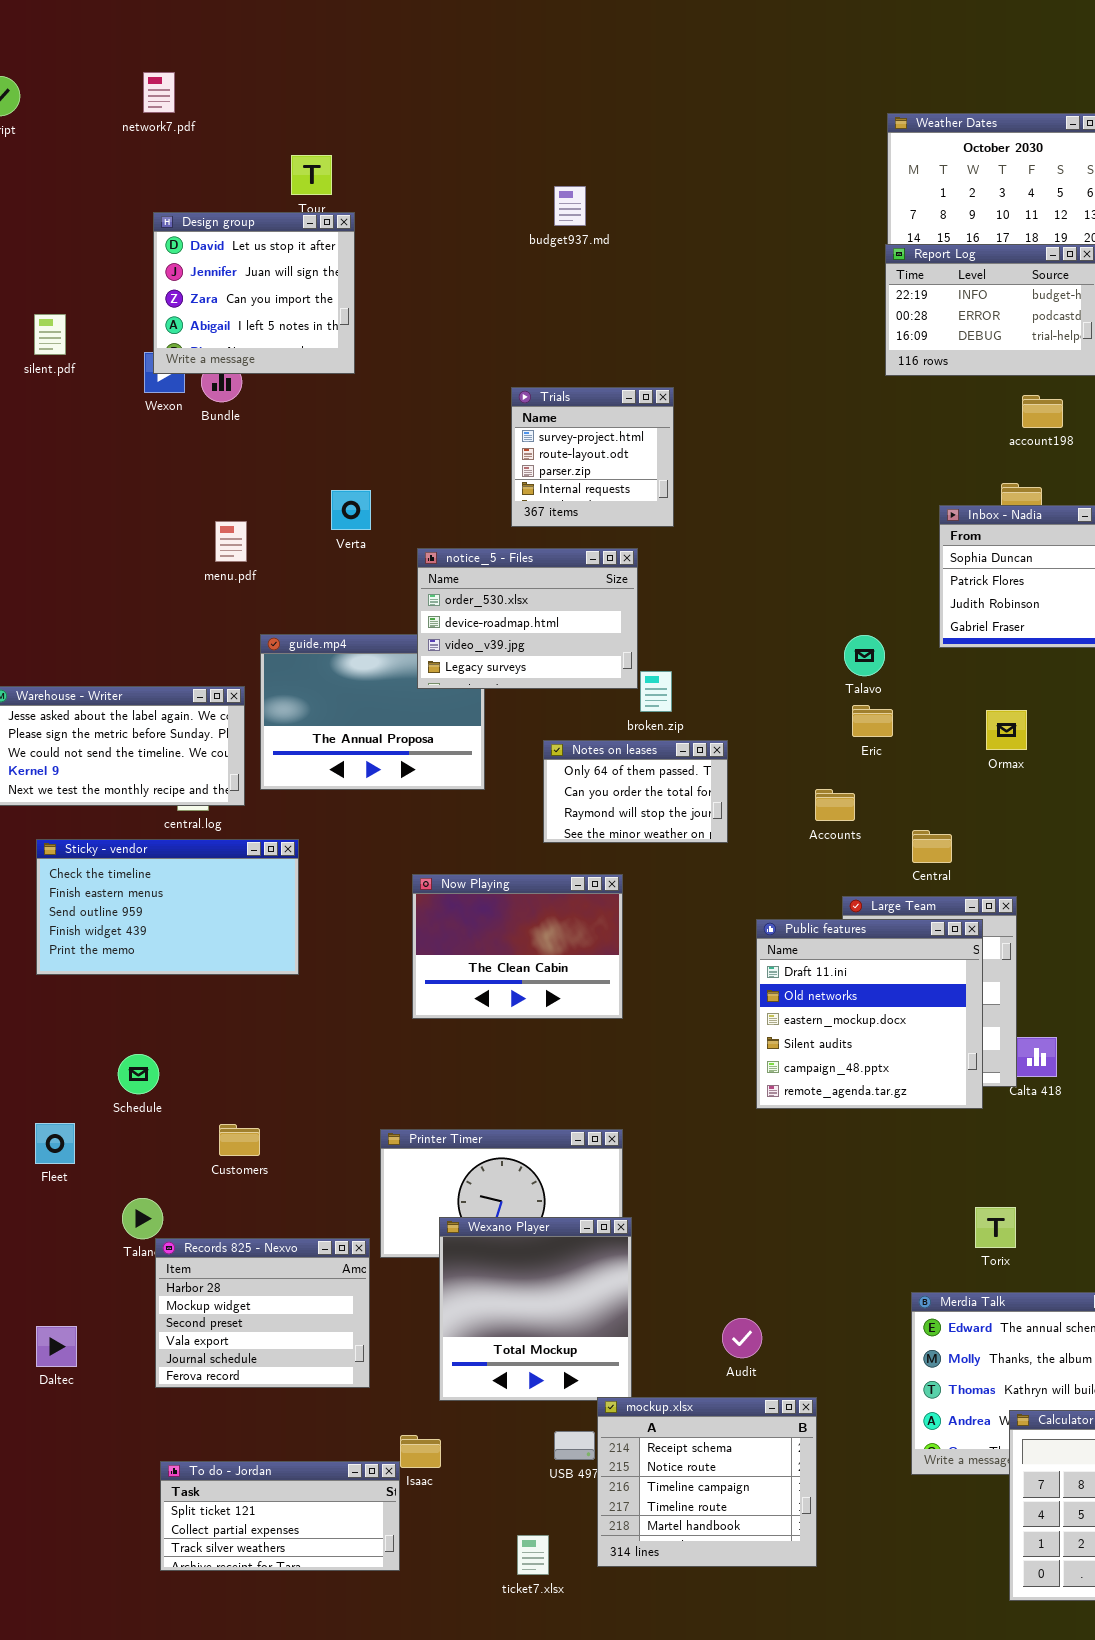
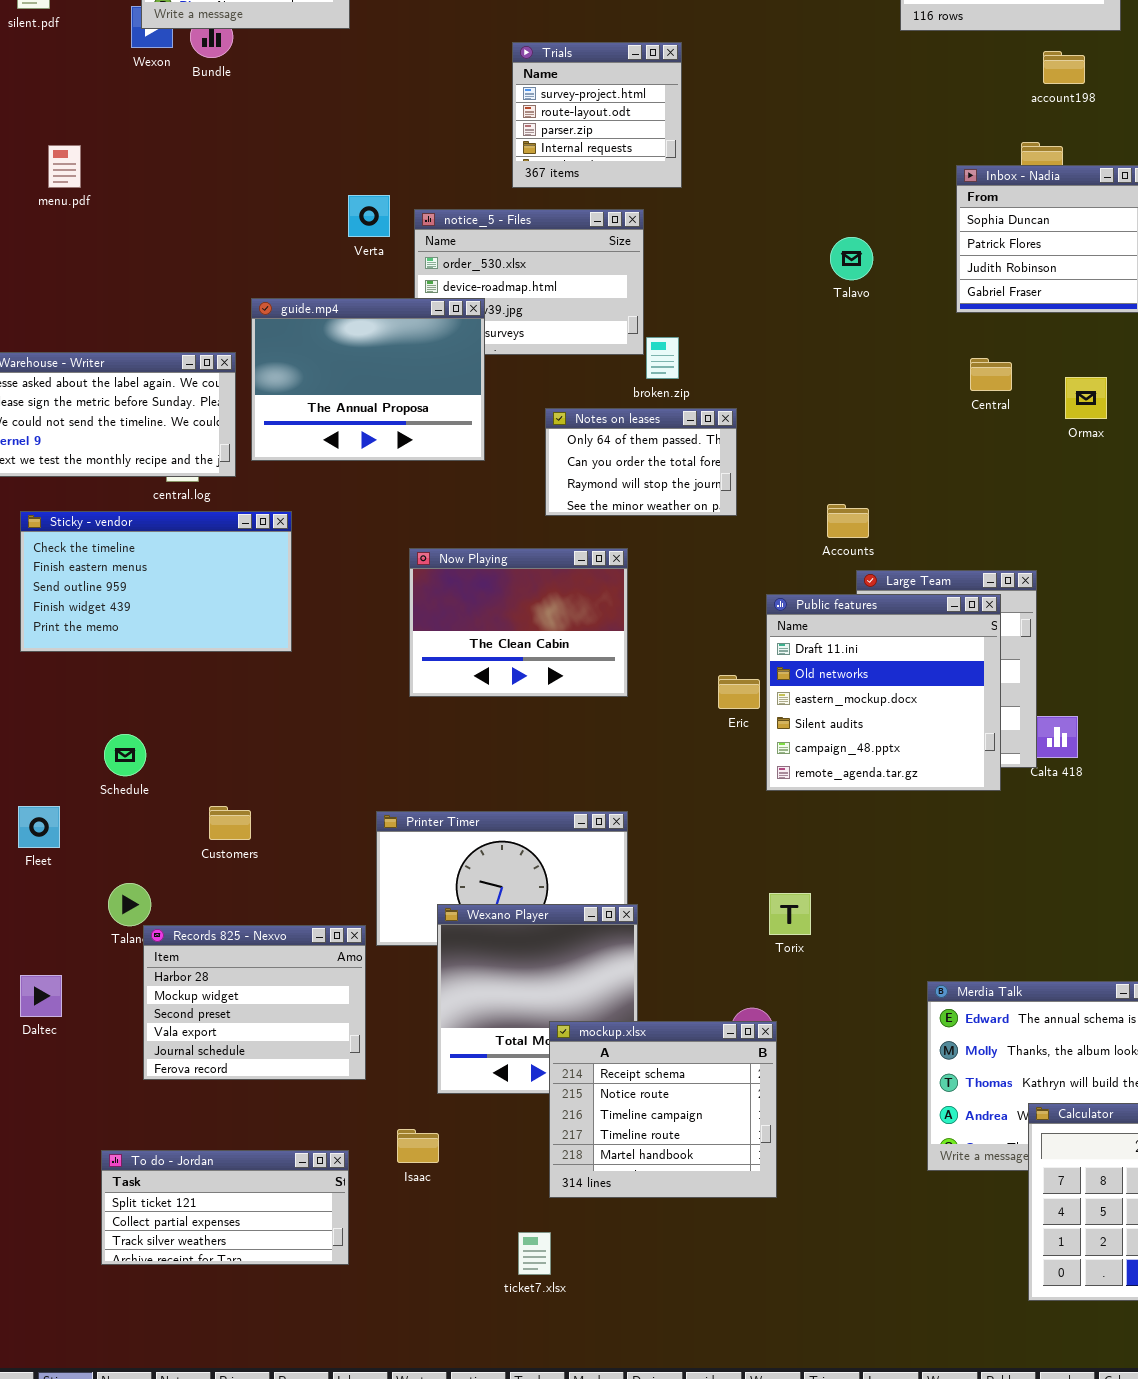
Verta: [331,490,371,530] -> [348,195,390,237], moved
menu.pdf: [215,521,247,562] -> [48,145,81,188], moved
guide.mp4: [260,634,485,790] -> [251,298,485,461], raised
Talavo: [844,635,885,676] -> [830,237,873,280], moved
Eric: [852,705,893,737] -> [718,675,760,709], moved
Ormax: [986,710,1027,750] -> [1065,377,1107,419], moved
Accounts: [815,789,855,821] -> [827,504,869,538], moved
Central: [912,830,952,863] -> [970,358,1012,391], moved
Torix: [975,1207,1016,1248] -> [769,893,811,935], moved
Daltec: [36,1326,77,1367] -> [20,975,62,1017], moved
mockup.xlsx: [597,1397,817,1567] -> [549,1021,777,1198], moved
To do - Jordan: [160,1461,400,1571] -> [101,1150,349,1265], moved

